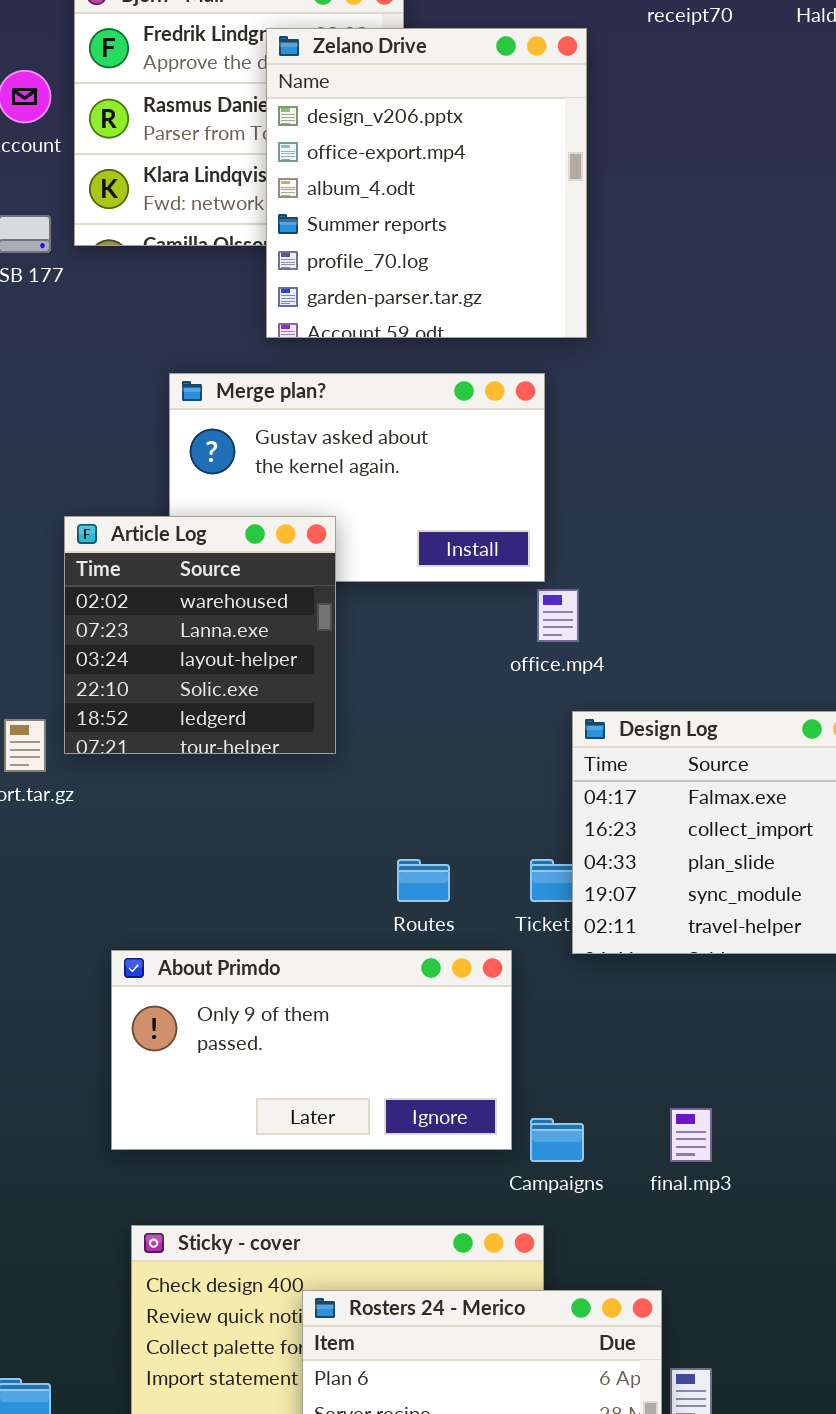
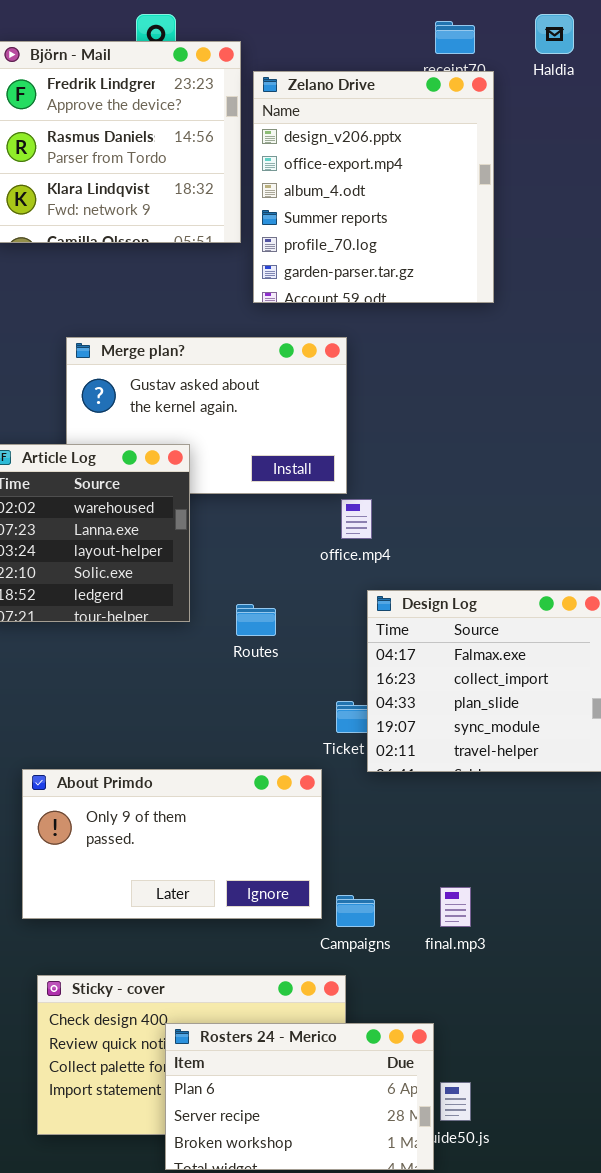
Zelano Drive: [266,28,587,338] -> [253,71,494,303], moved
Routes: [397,859,450,902] -> [236,604,276,636], moved

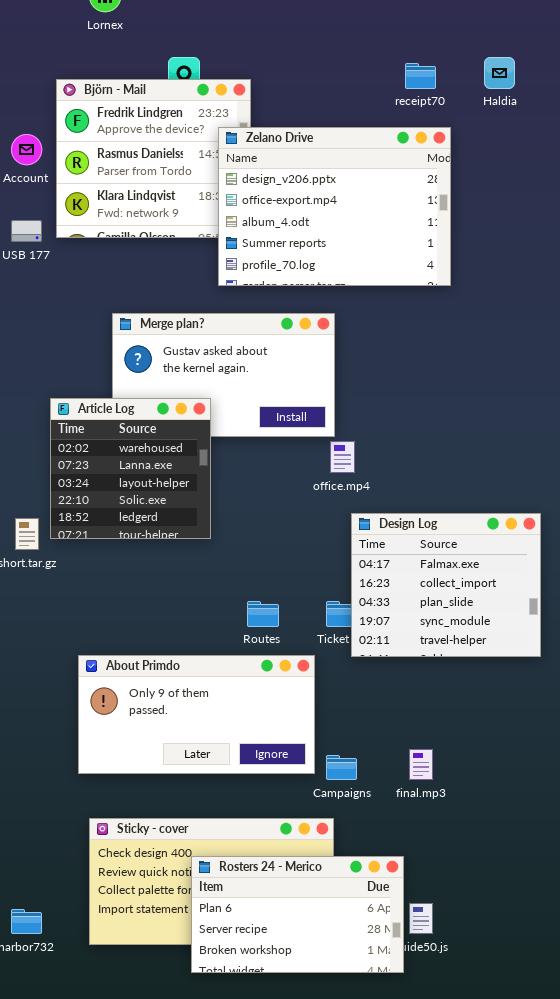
Zelano Drive: [253,71,494,303] -> [218,127,451,286], resized
Routes: [236,604,276,636] -> [247,601,279,627], moved

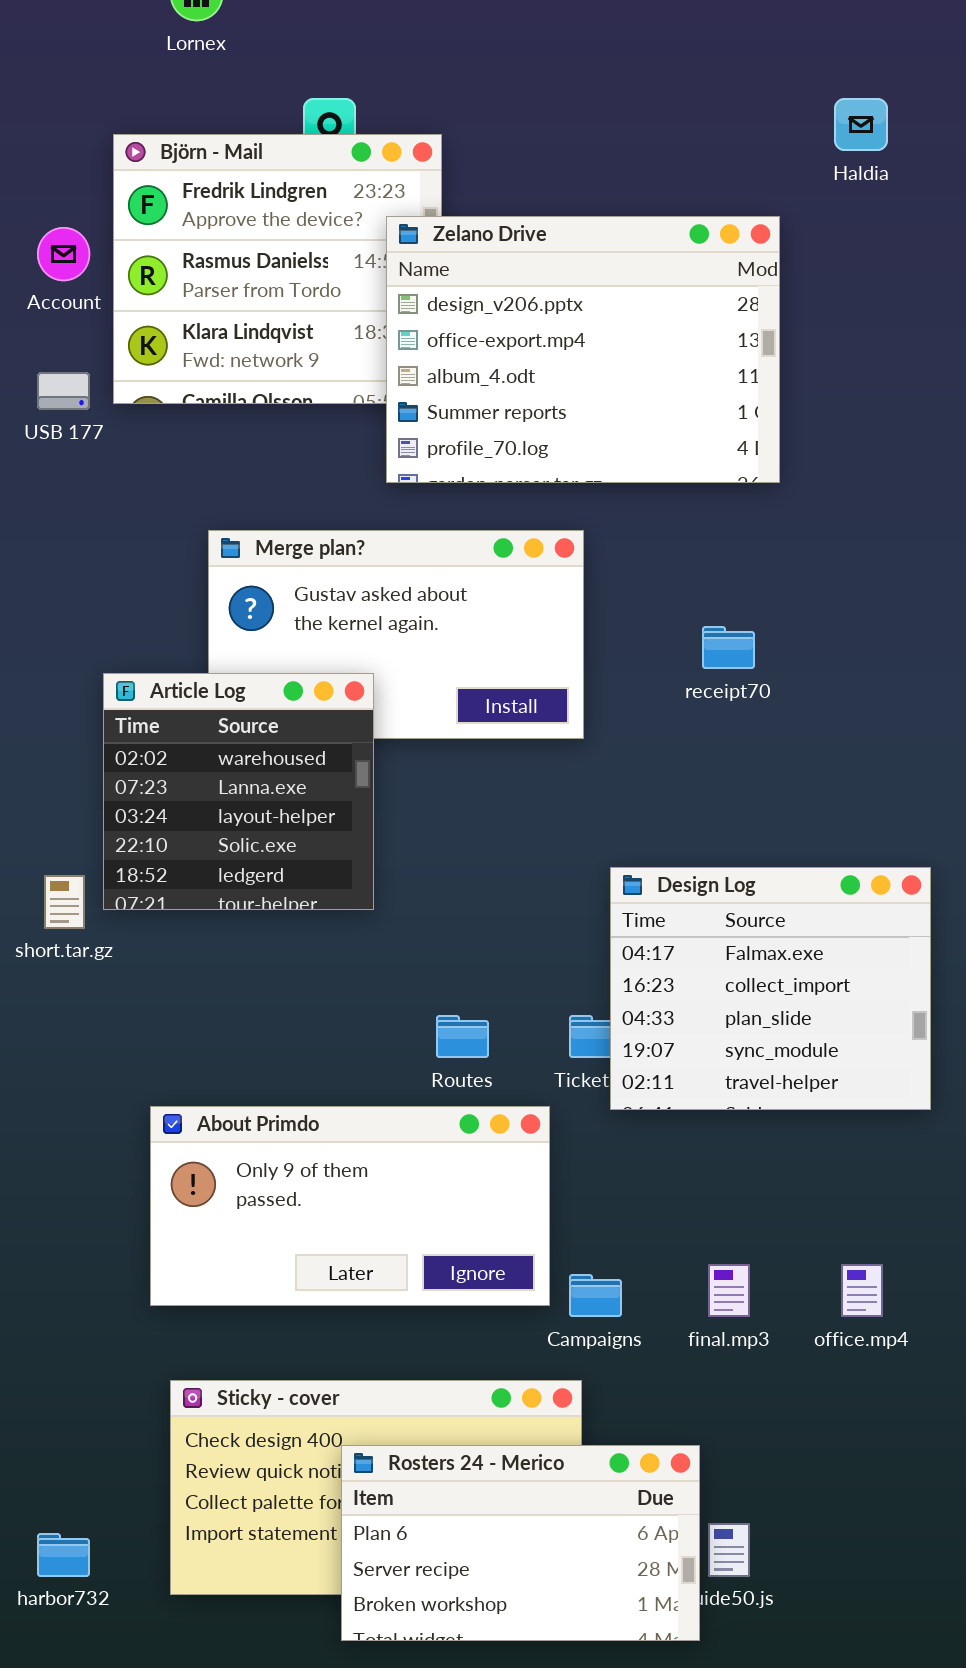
receipt70: [405,63,436,89] -> [702,626,755,669], moved
office.mp4: [330,441,355,473] -> [841,1264,883,1317], moved

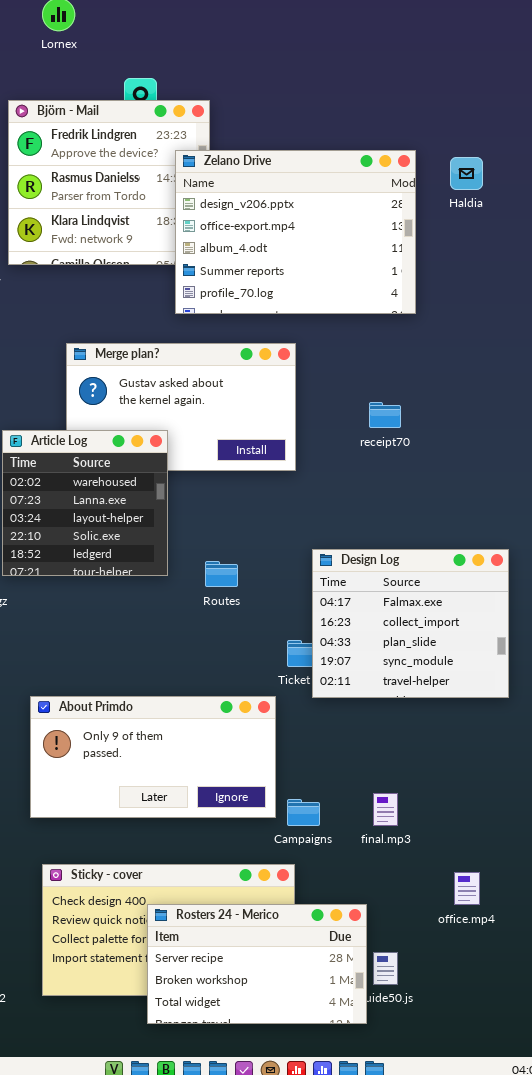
Haldia: [834,98,888,151] -> [450,157,483,190], moved
Routes: [436,1015,489,1058] -> [205,561,238,587], moved
office.mp4: [841,1264,883,1317] -> [454,872,480,905], moved
Rosters 24 - Merico: [341,1445,700,1641] -> [147,904,367,1024], scrolled down 1 row

